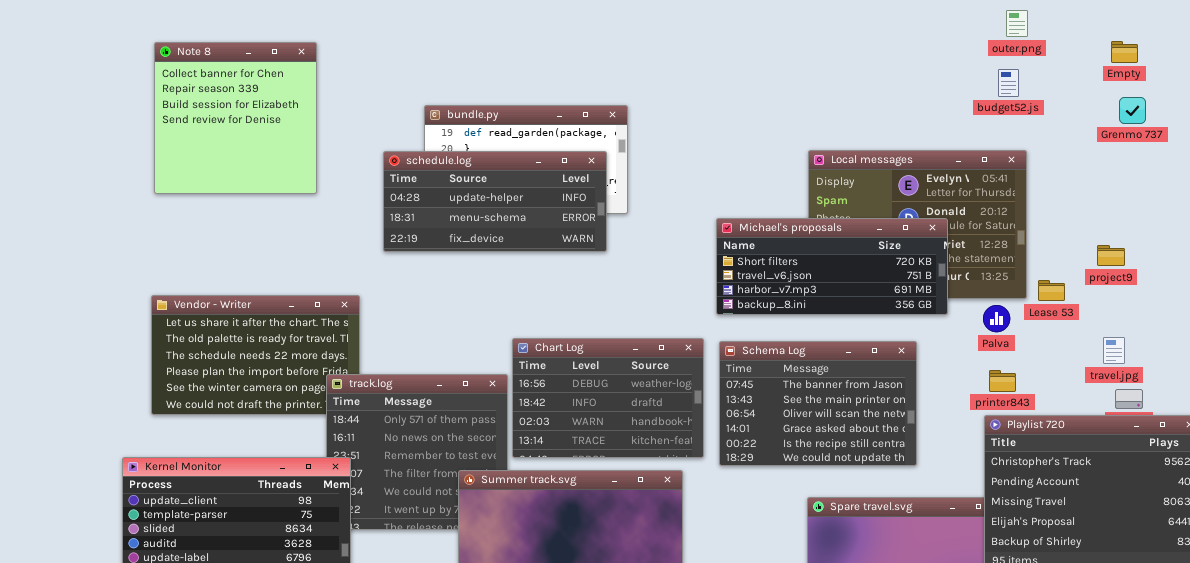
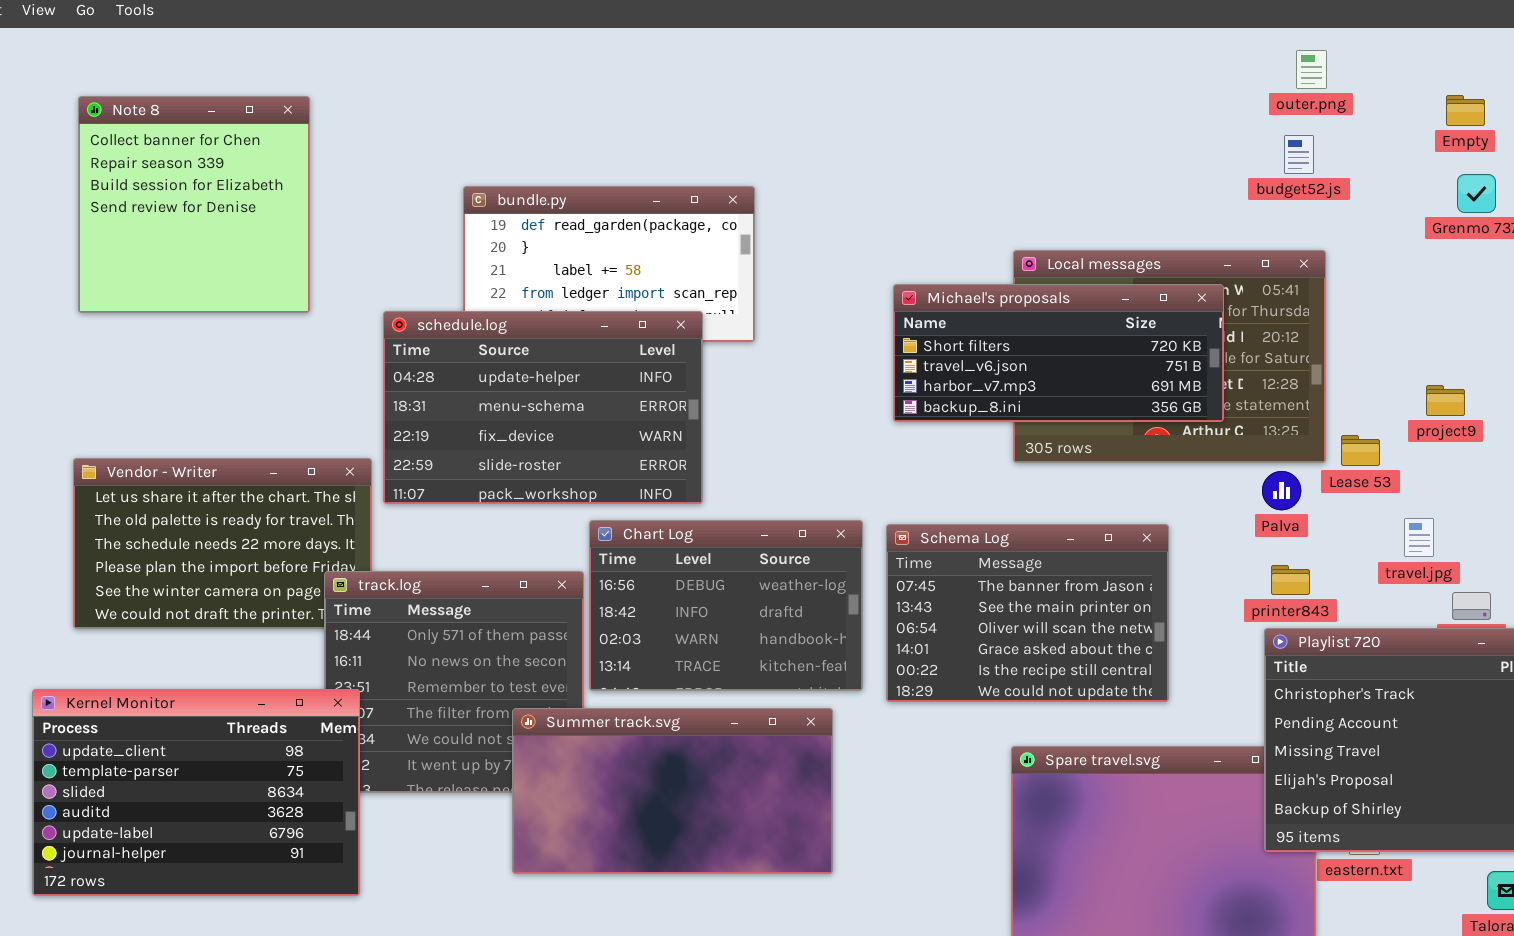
schedule.log: [383,151,607,252] -> [383,311,703,504], moved, resized
Michael's proposals: [716,218,948,315] -> [893,284,1224,422], moved
travel.jpg: [1103,337,1125,364] -> [1404,518,1434,557], moved

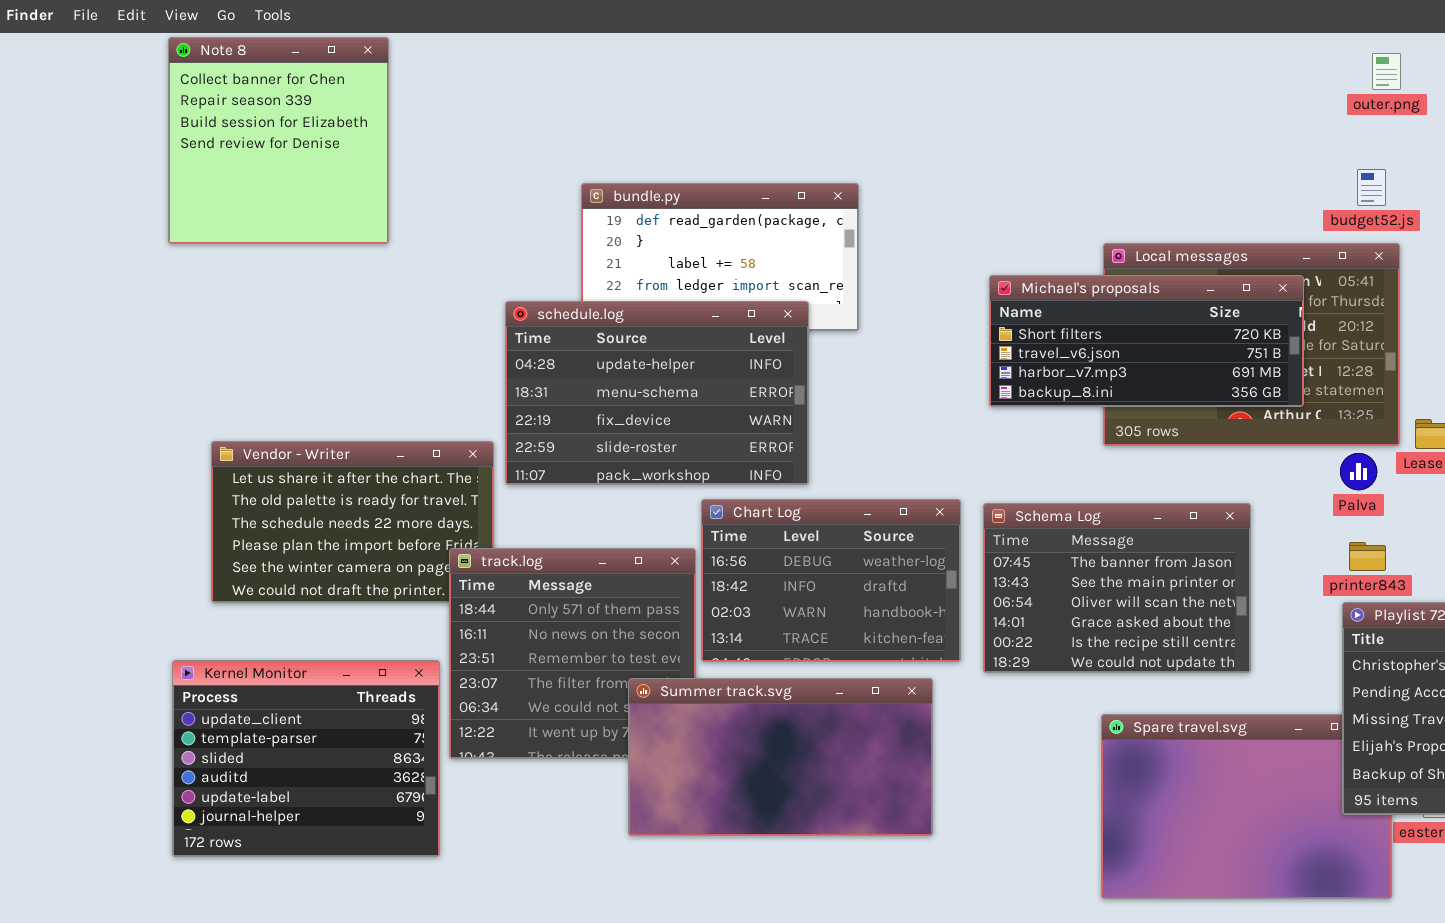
Note 8: [78,96,310,313] -> [168,37,389,244], moved
budget52.js: [1284,135,1314,174] -> [1357,169,1386,206], moved
Kernel Monitor: [32,689,360,896] -> [172,660,440,857], resized

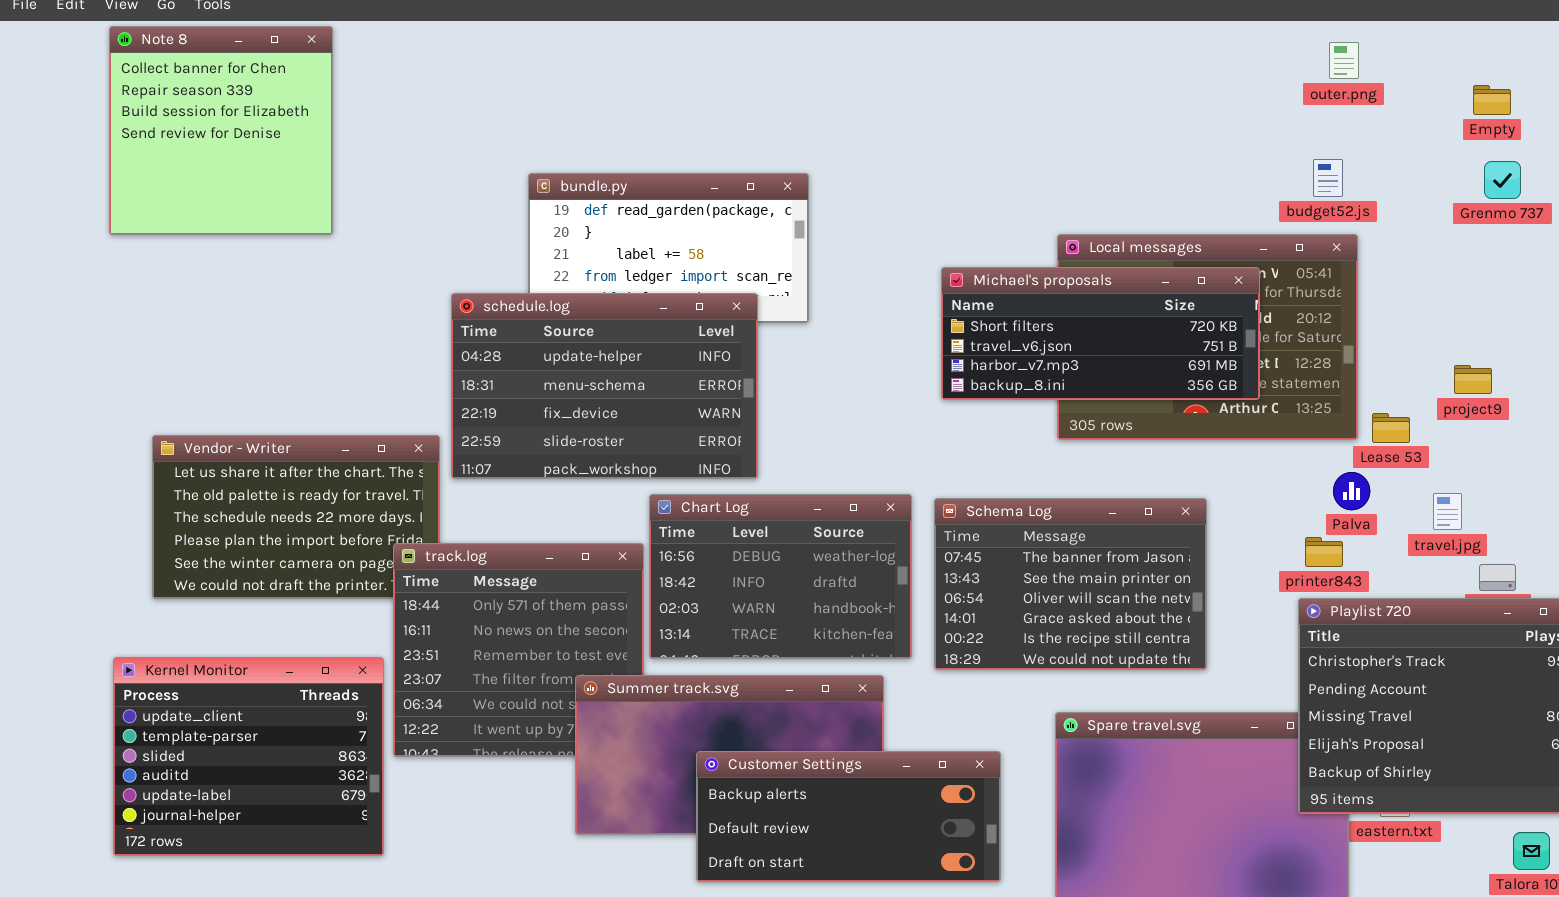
Palva: [1340,453,1377,490] -> [1333,472,1370,510], moved
Customer Settings: none -> [696,751,1001,882], opened

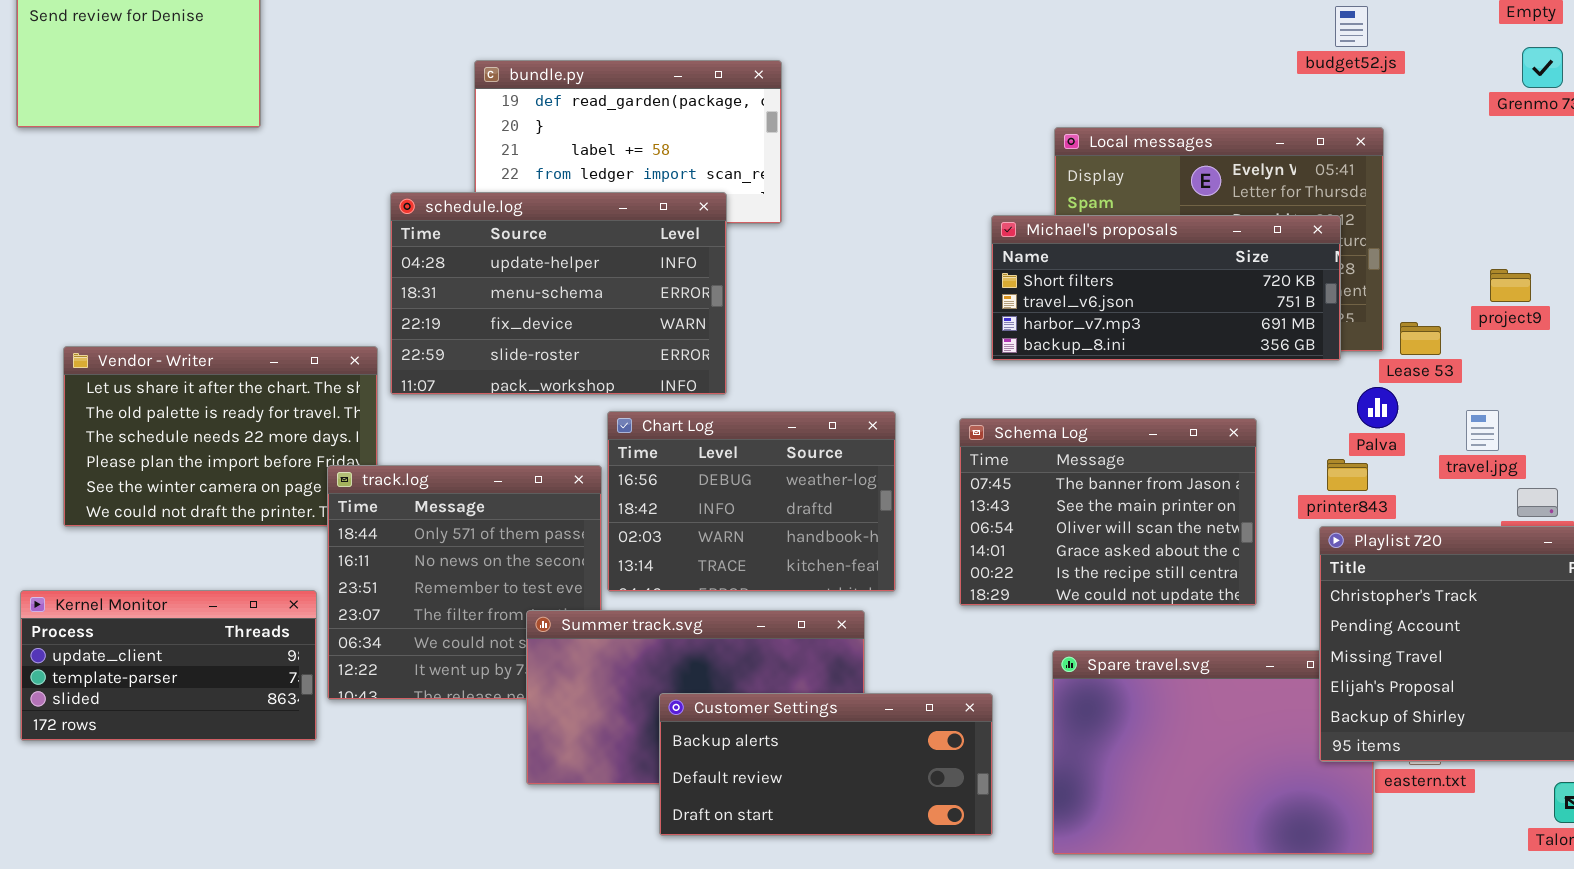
budget52.js: [1313,159,1343,197] -> [1335,6,1368,47], moved
Michael's proposals: [941,267,1260,400] -> [991,215,1341,361], moved
Schema Log: [934,498,1207,670] -> [959,418,1257,606], moved
Kernel Monitor: [113,657,384,856] -> [20,590,317,741], resized

